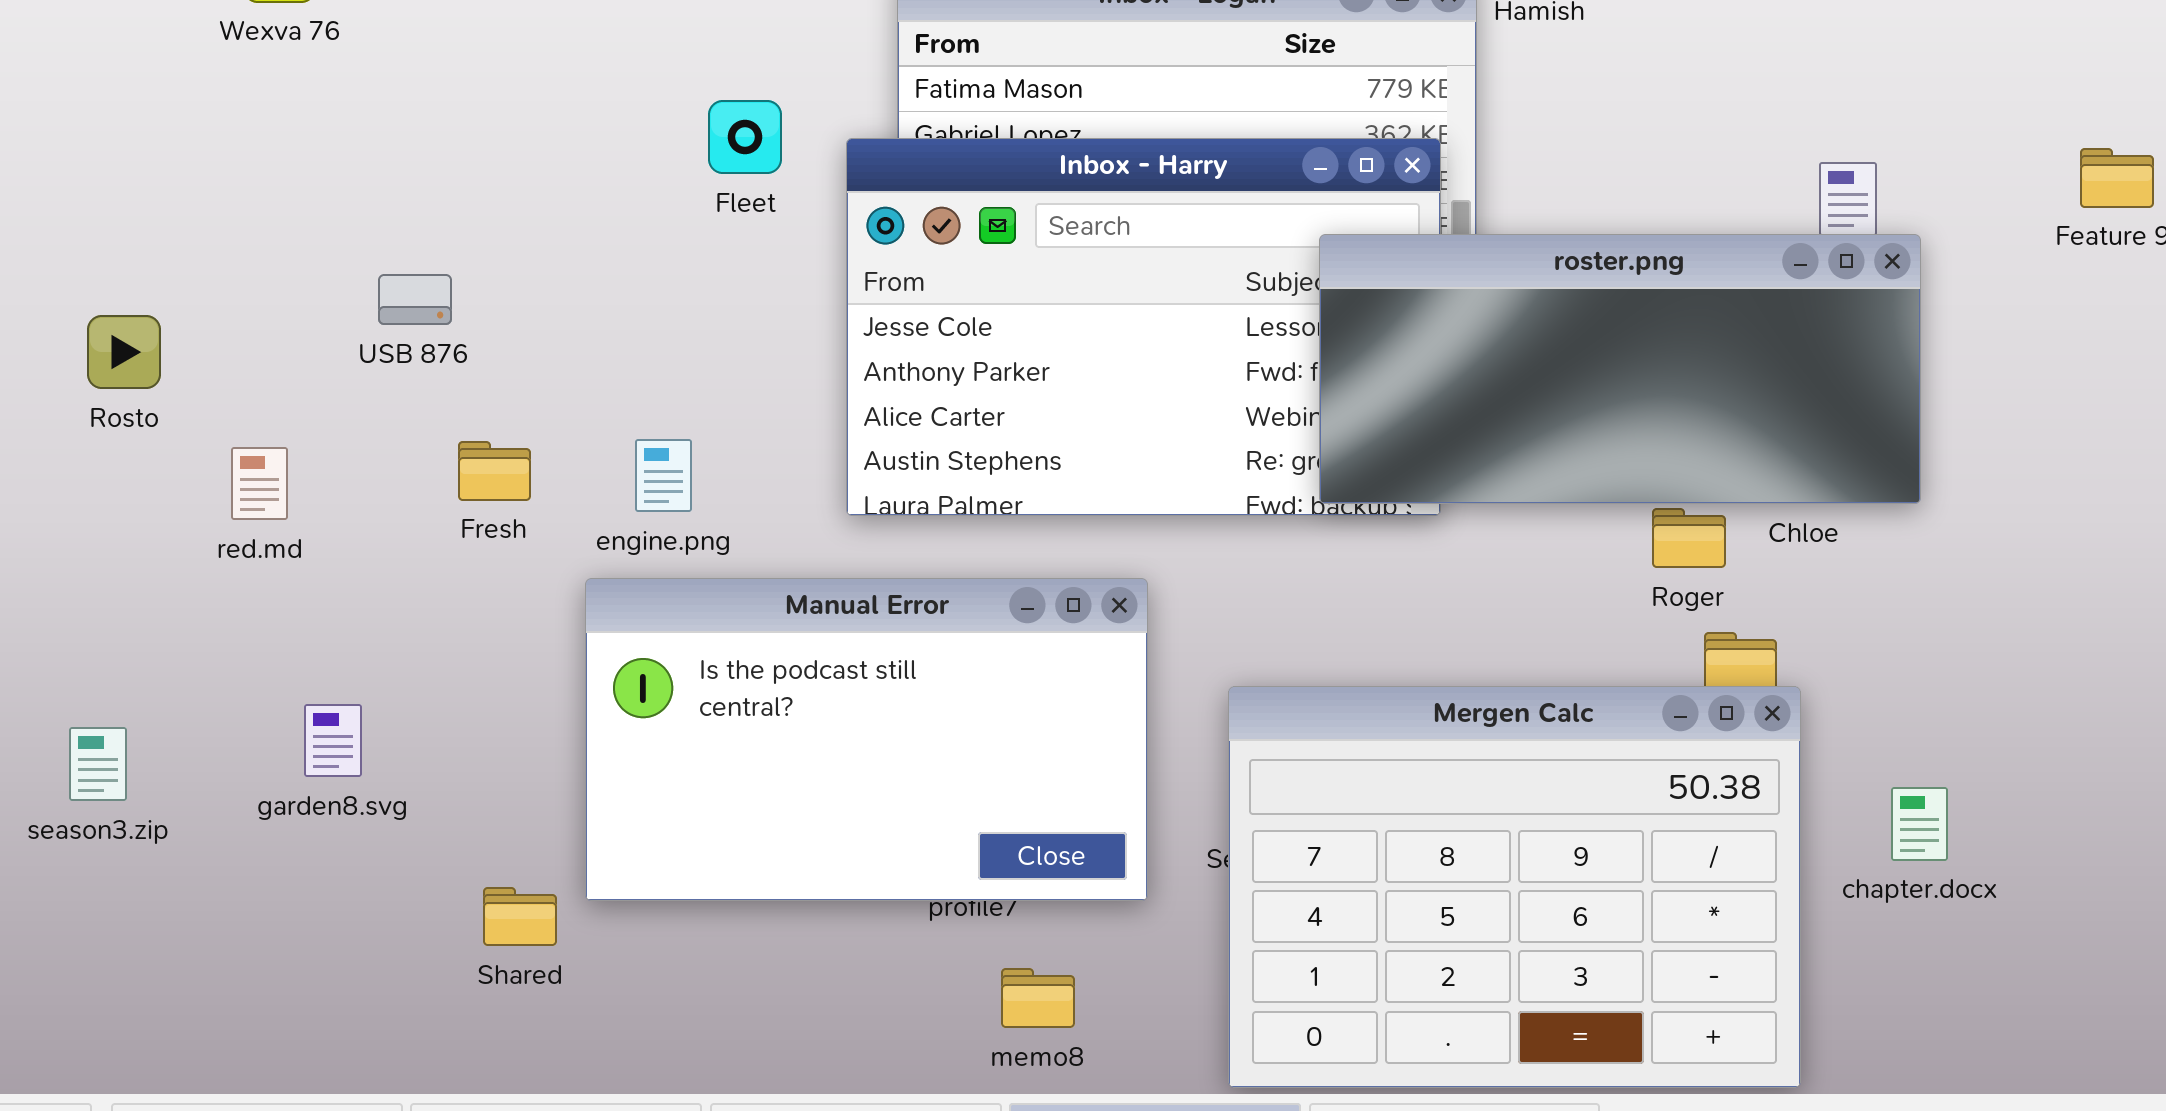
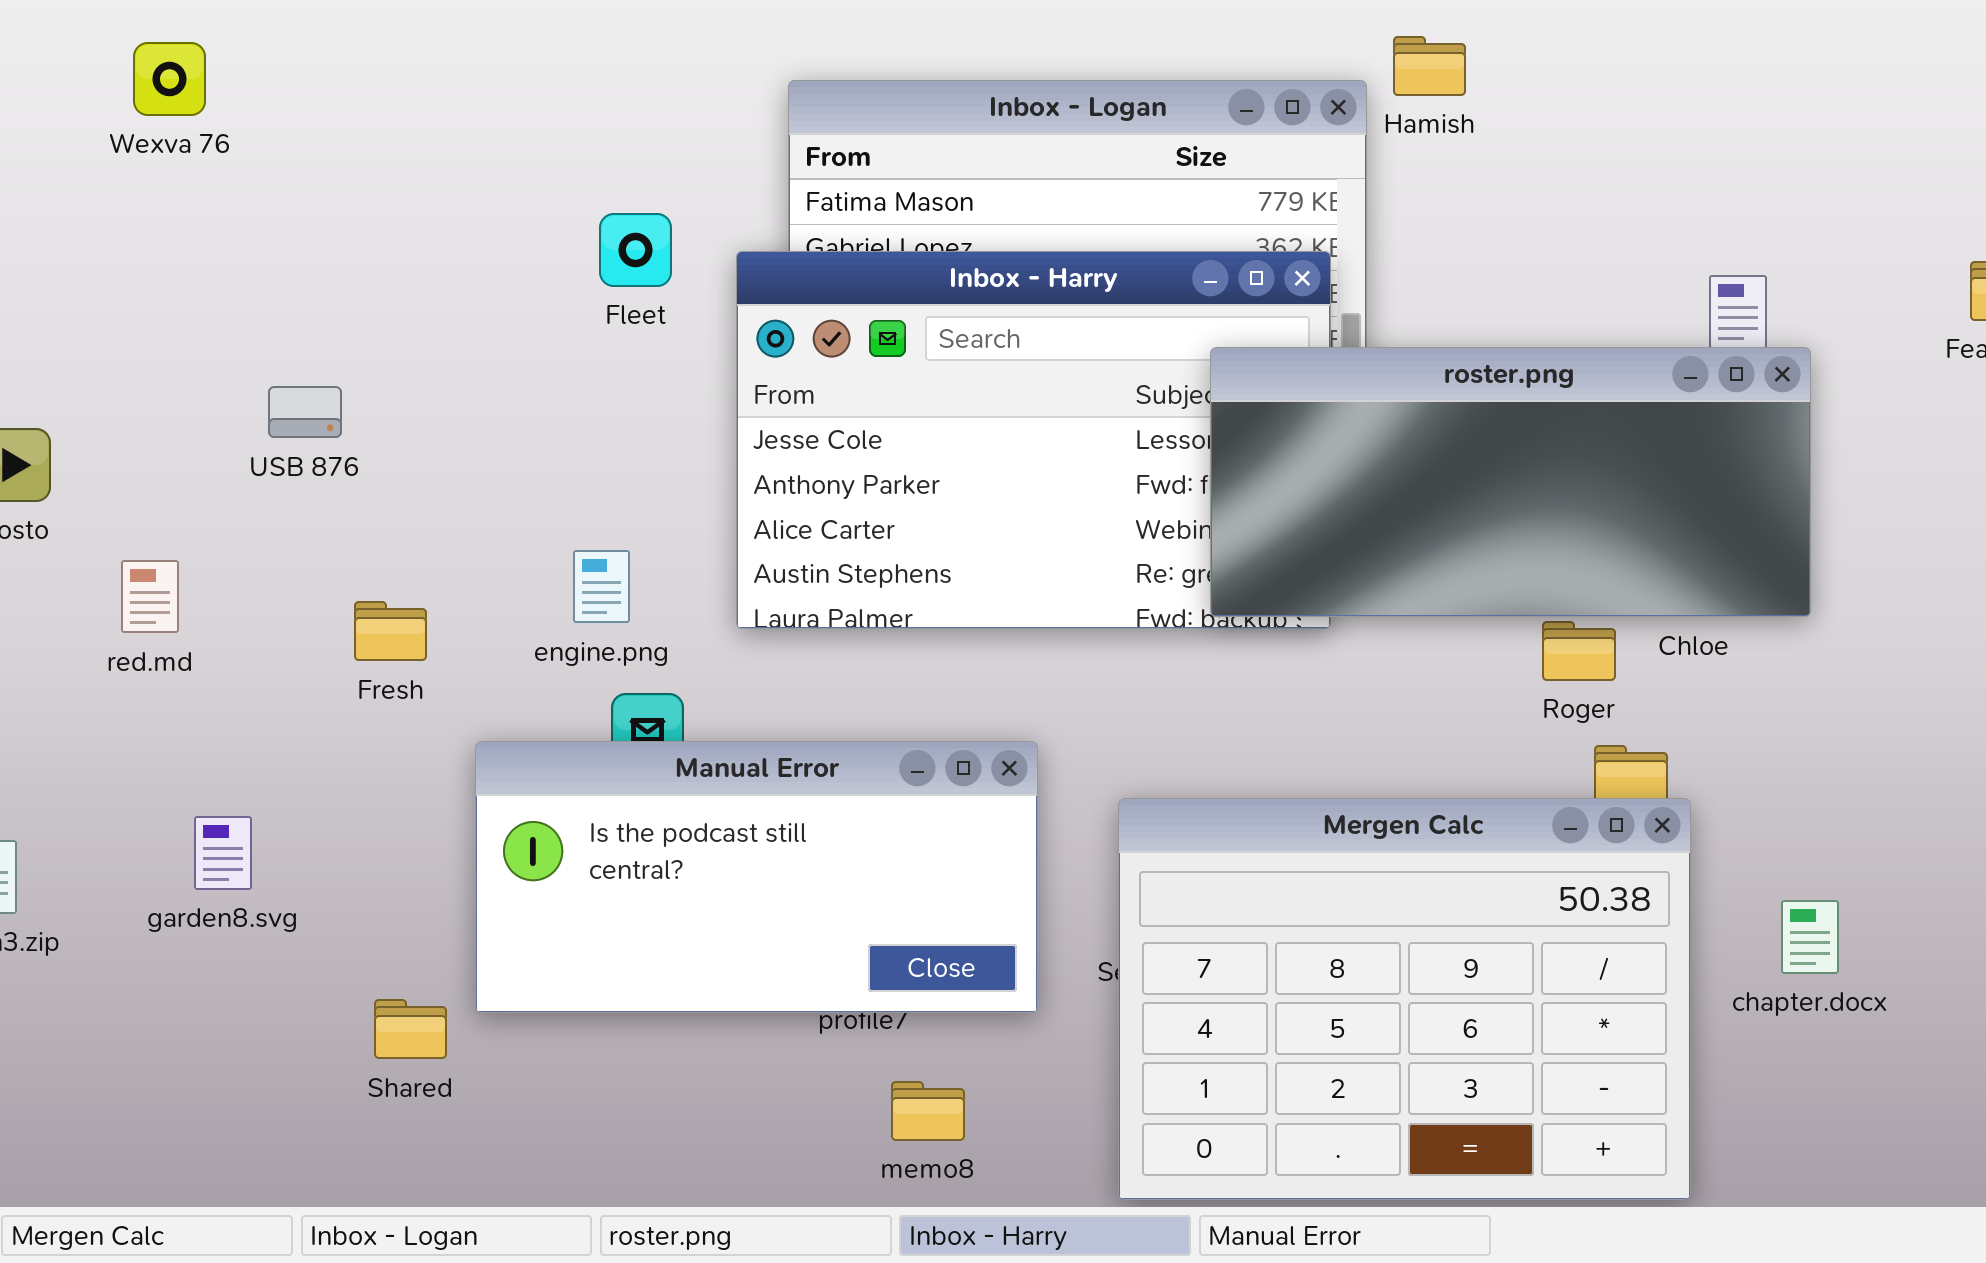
engine.png: [635,439,692,512] -> [573,550,630,623], moved
Fresh: [458,441,531,501] -> [354,601,427,661], moved
Manual Error: [585,578,1148,901] -> [475,741,1038,1013], resized

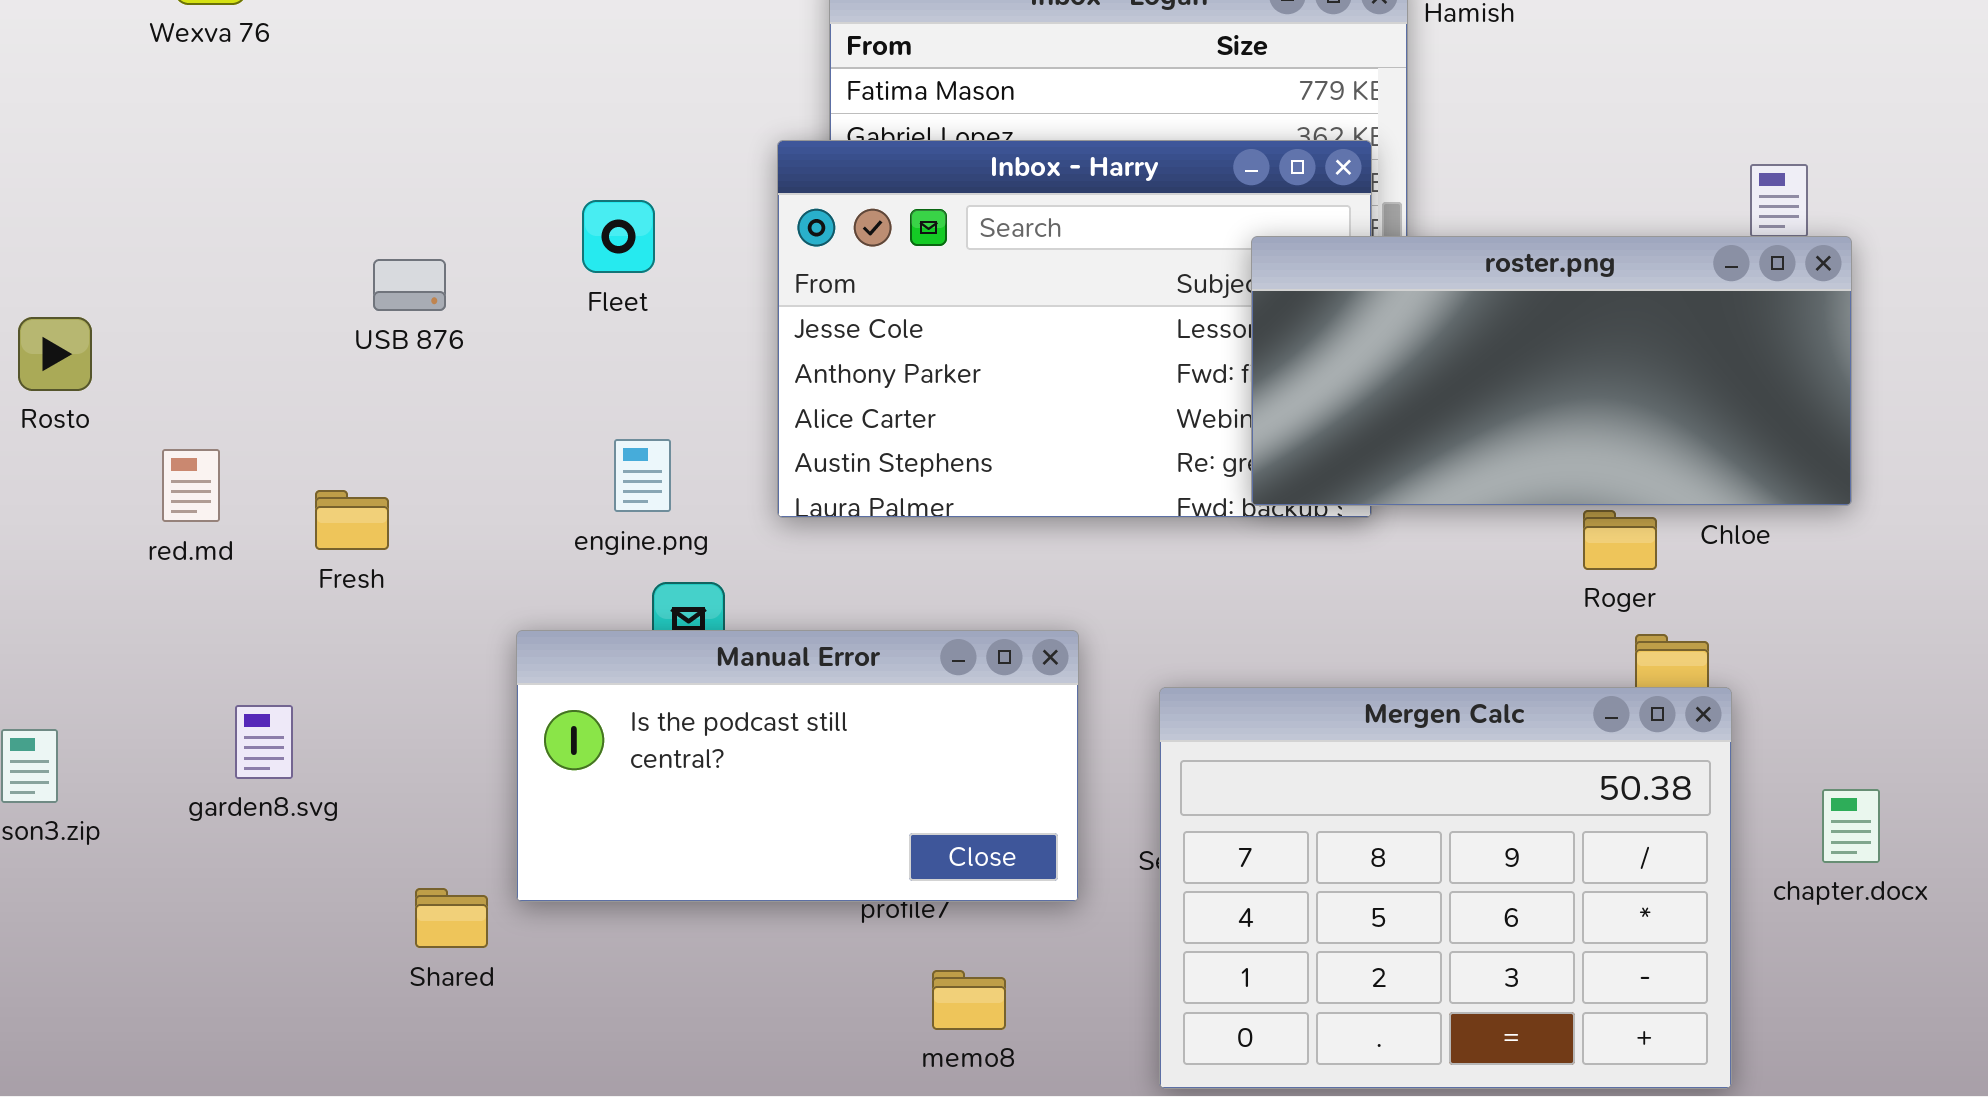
Fleet: [599,213,672,287] -> [582,200,655,273], moved
USB 876: [268,386,342,438] -> [373,259,446,311], moved
Fresh: [354,601,427,661] -> [315,490,389,550], moved

